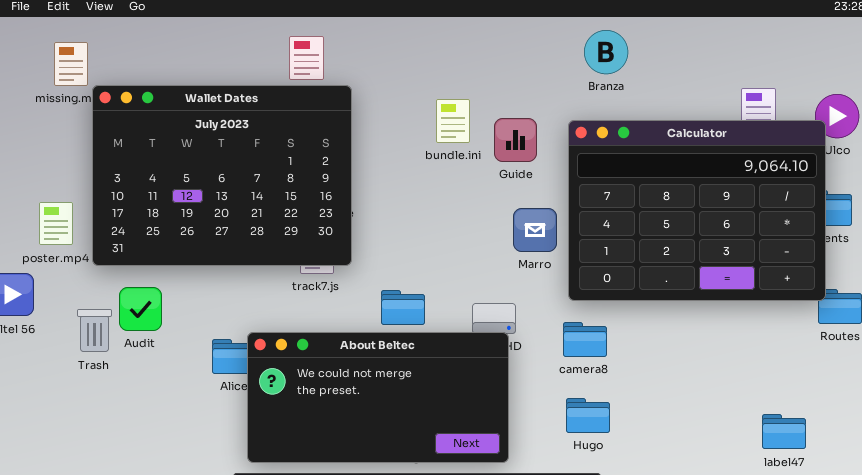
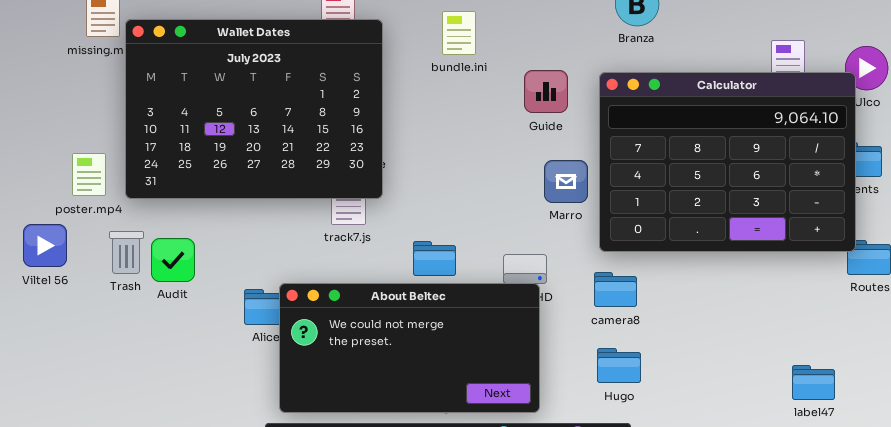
Wallet Dates: [92,85,352,266] -> [125,19,383,199], moved
bundle.ini: [436,99,470,143] -> [442,11,476,55], moved
Trash: [77,309,112,352] -> [109,231,144,274], moved

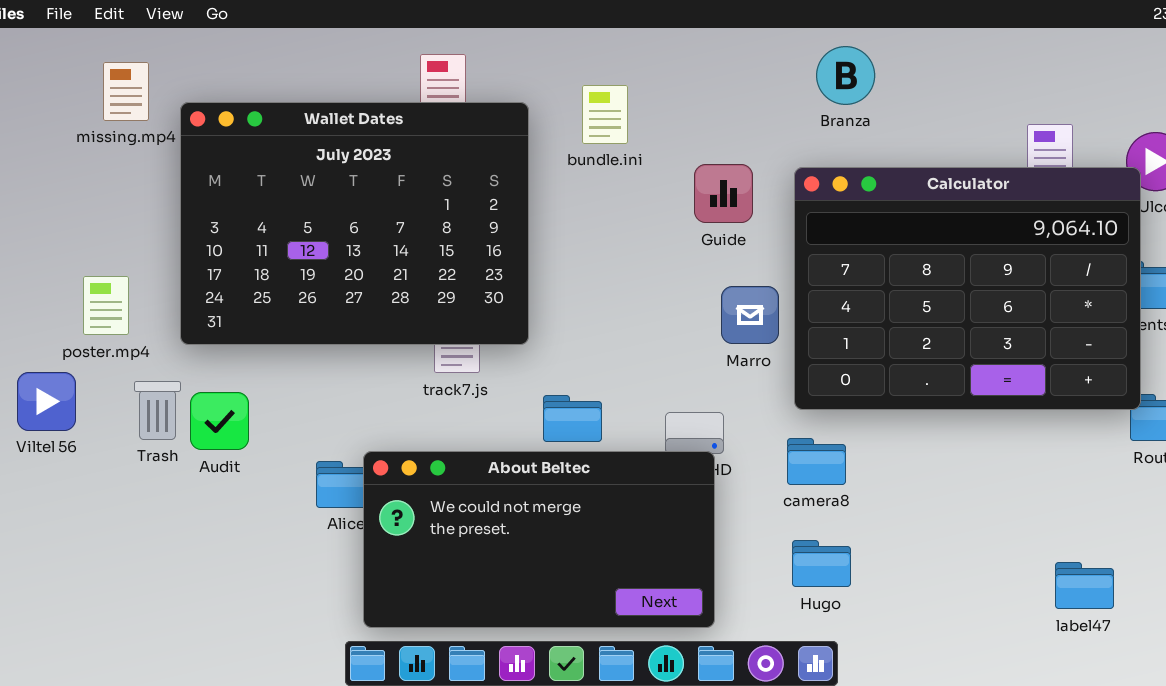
Wallet Dates: [125,19,383,199] -> [180,102,529,345], moved

